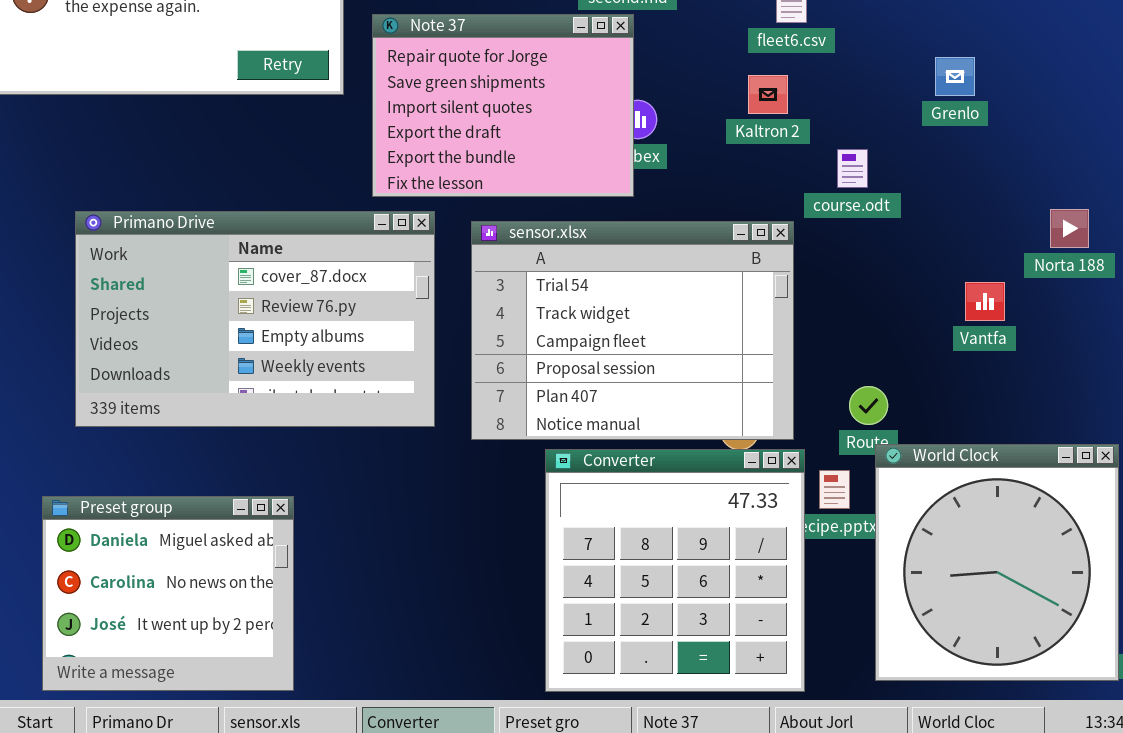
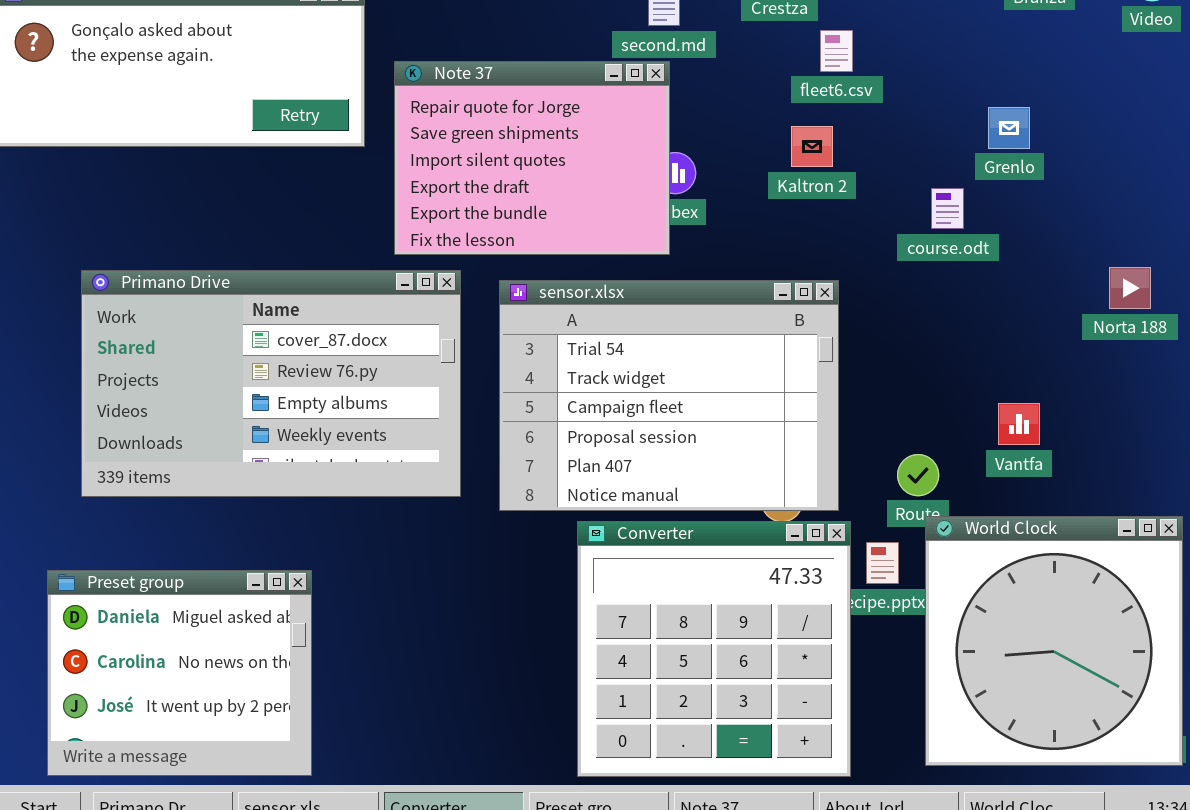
course.odt: [837,149,868,188] -> [931,188,964,229], moved
Vantfa: [965,282,1005,321] -> [998,403,1040,445], moved

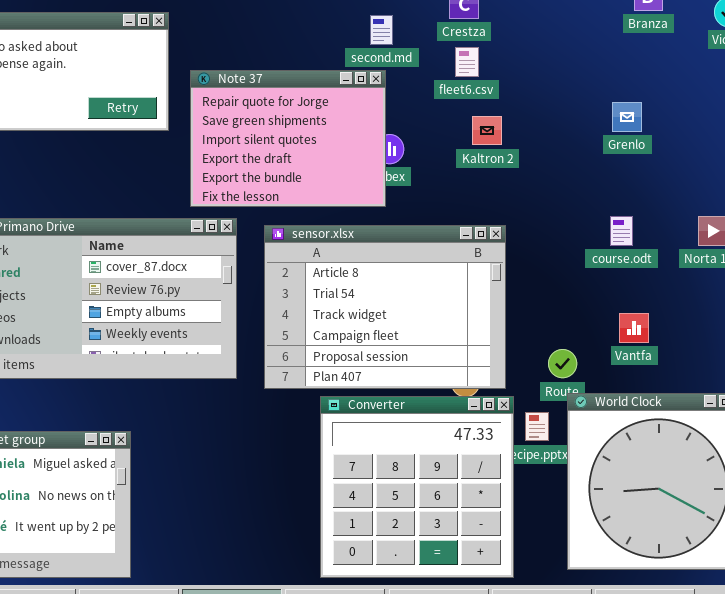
fleet6.csv: [820,30,853,72] -> [455,47,479,77], moved
course.odt: [931,188,964,229] -> [610,216,633,246], moved
sensor.xlsx: [499,280,839,511] -> [264,225,506,389], scrolled up 1 row

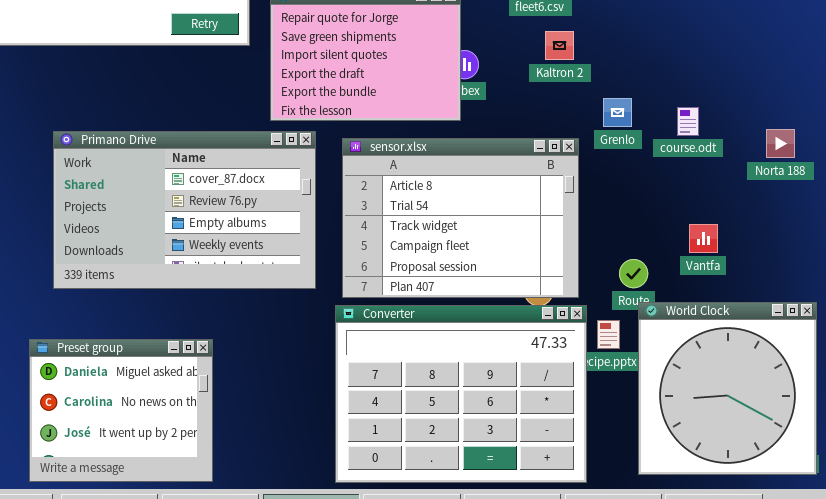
Grenlo: [612,102,642,132] -> [603,98,632,127], moved
course.odt: [610,216,633,246] -> [677,107,699,136], moved
Converter: [320,396,514,578] -> [335,305,587,483], resized

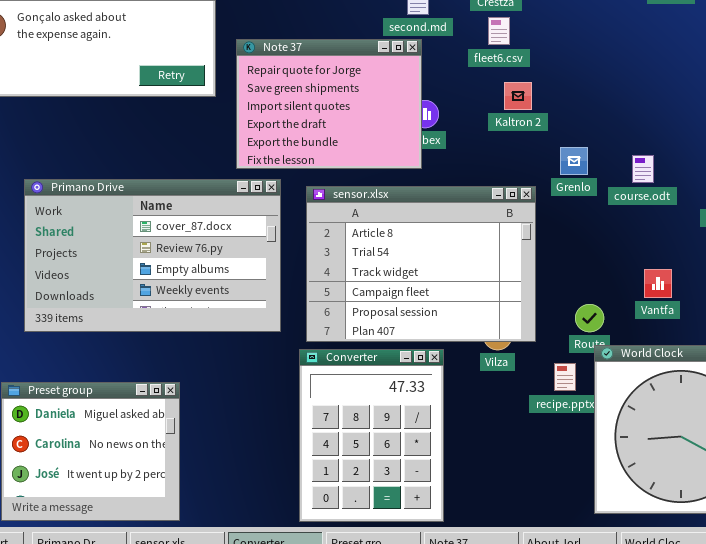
Converter: [335,305,587,483] -> [299,349,444,522], resized

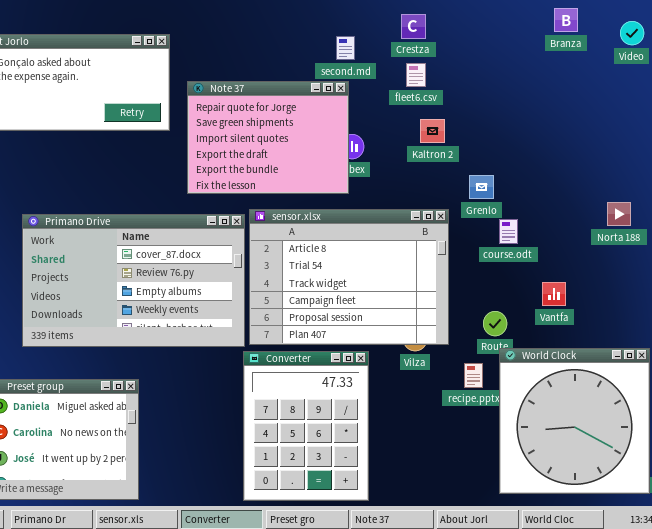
course.odt: [632,155,654,183] -> [499,219,518,244], moved
Primano Drive: [24,179,281,332] -> [22,214,245,347], moved

